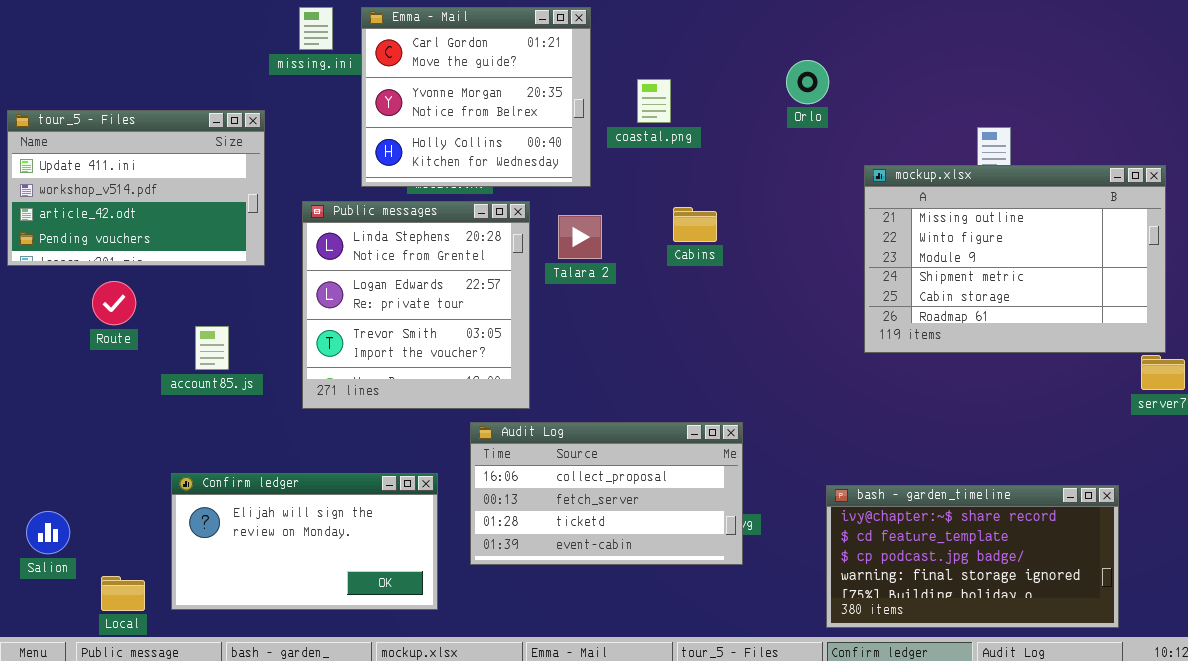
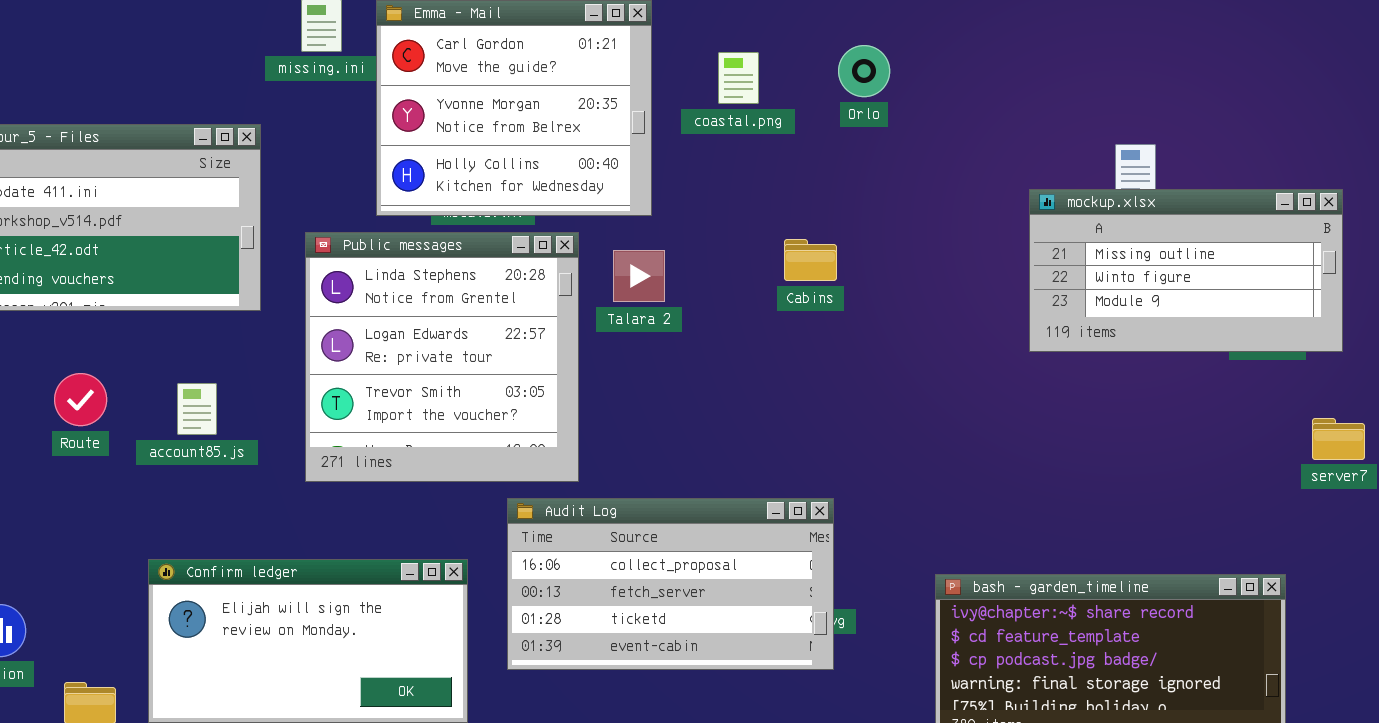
Orlo: [786,60,829,104] -> [838,45,890,97], moved
coastal.png: [637,79,671,123] -> [718,52,759,104], moved
mockup.xlsx: [864,165,1166,353] -> [1029,189,1343,352], resized
Cabins: [673,207,717,242] -> [784,239,837,281], moved
Route: [92,281,136,325] -> [54,373,107,426], moved

